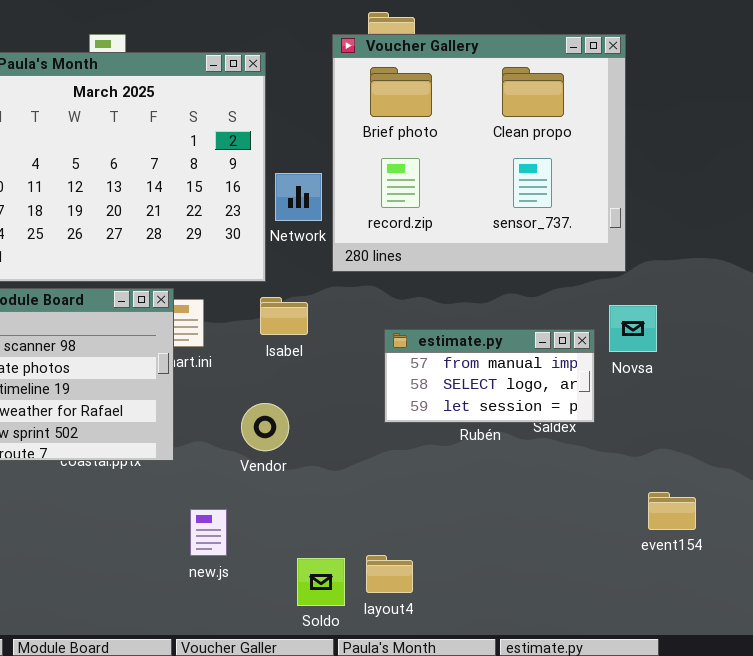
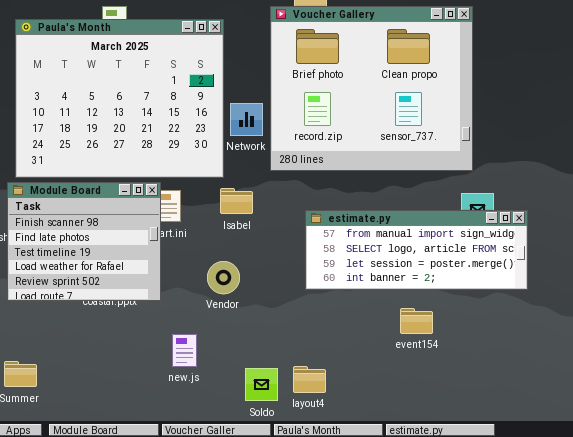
estimate.py: [384,329,595,423] -> [305,210,528,290], resized
event154: [648,492,696,530] -> [400,308,433,334], moved

